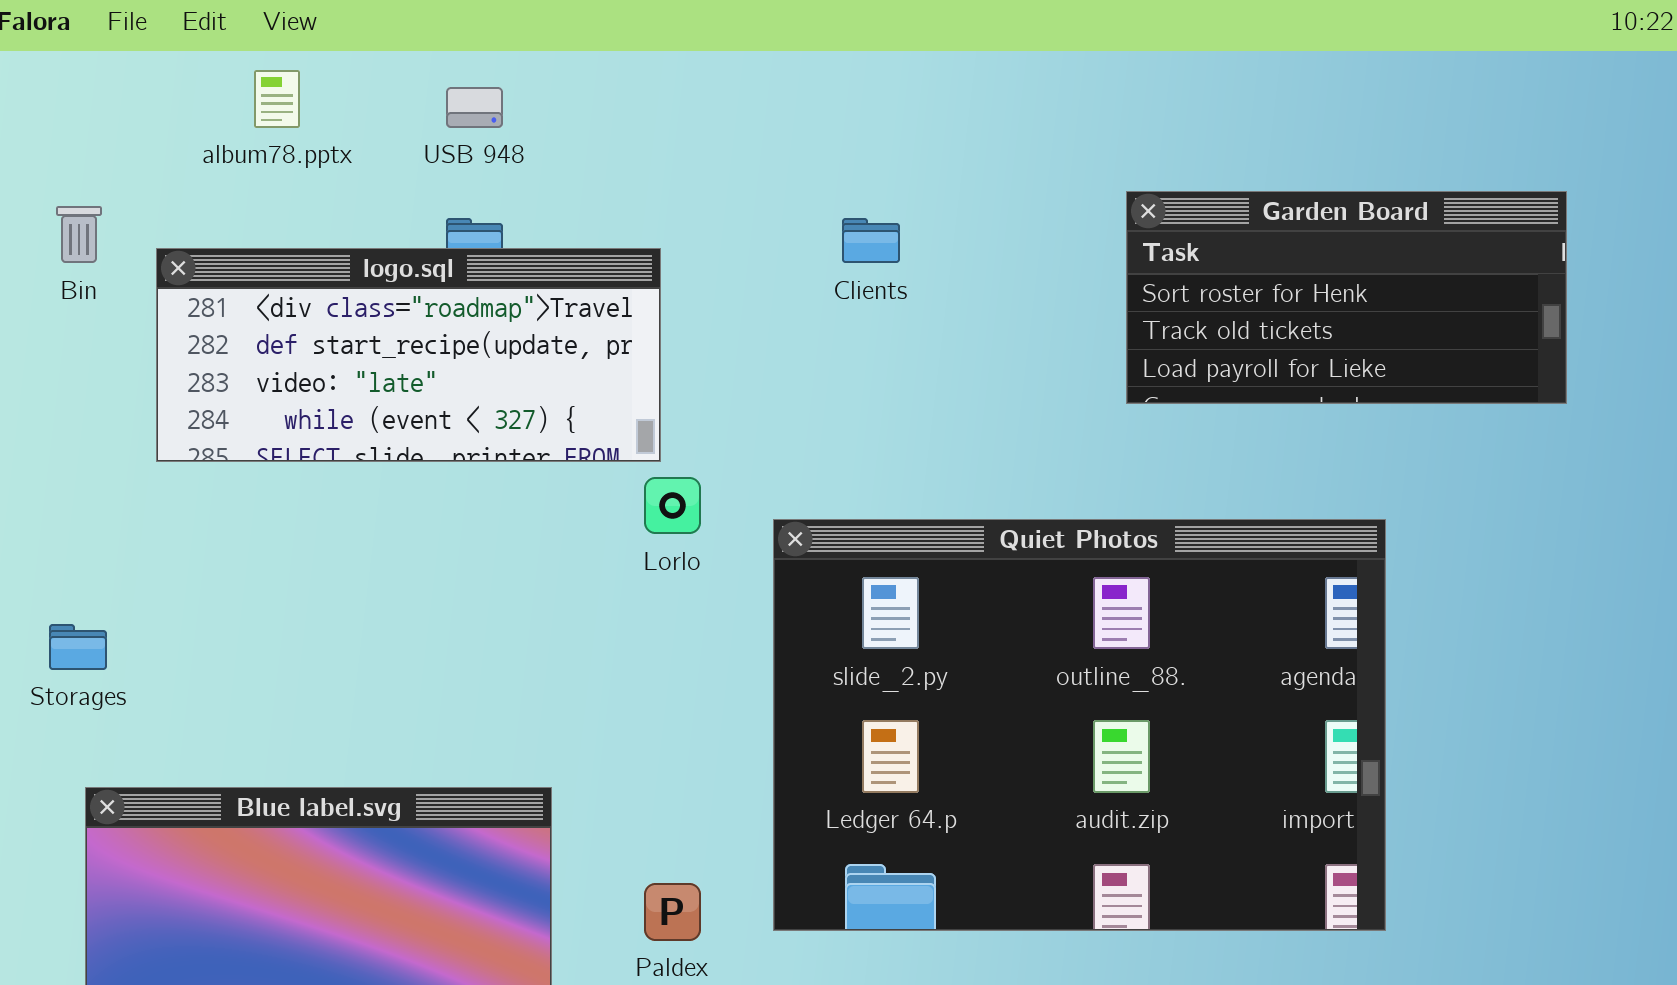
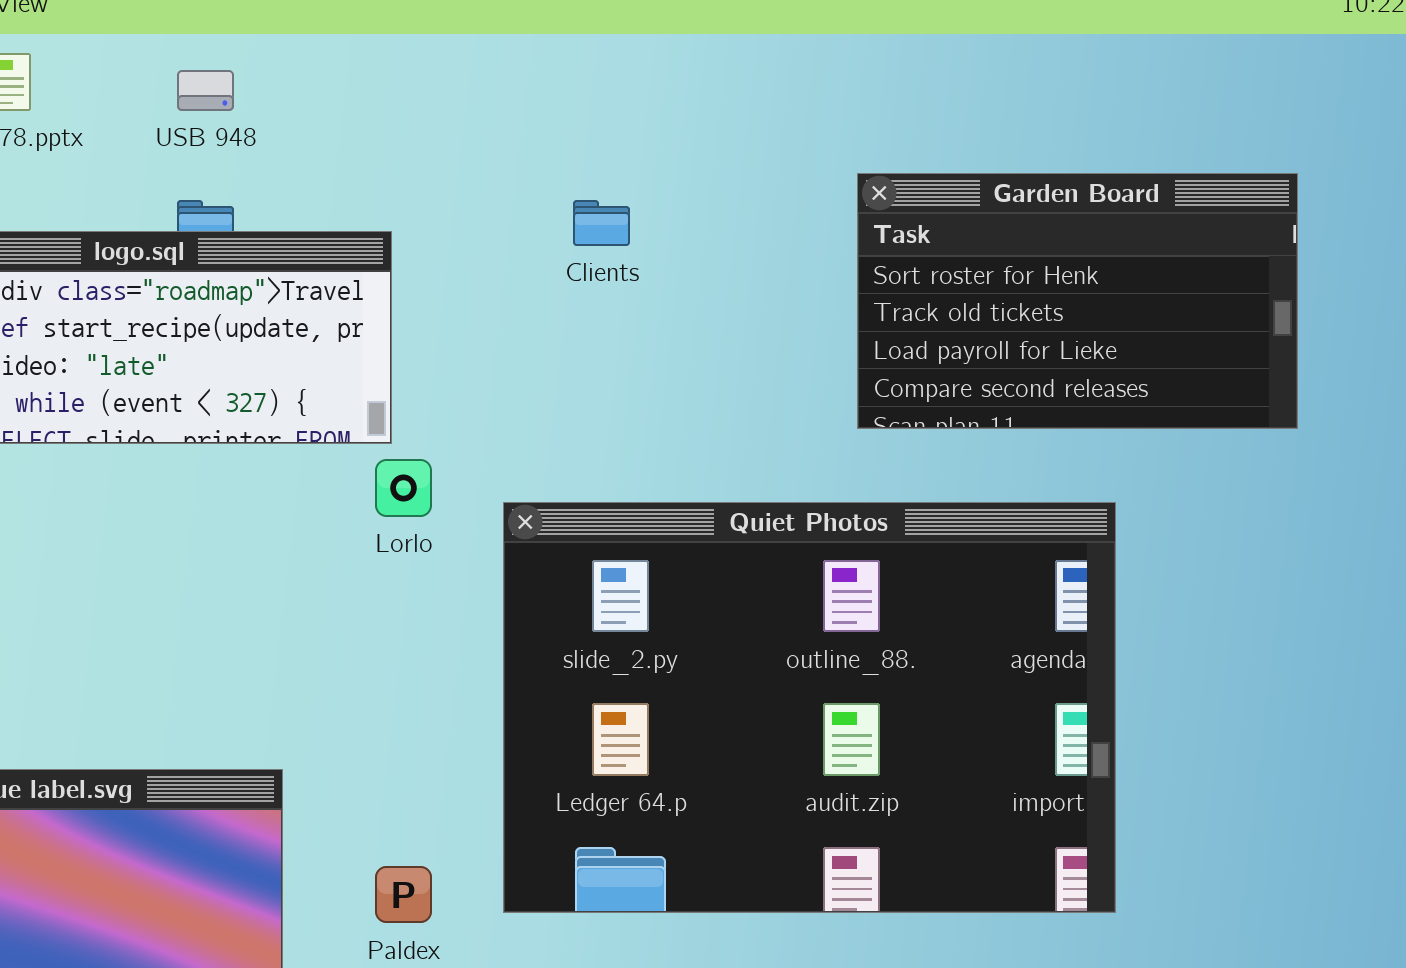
Garden Board: [1126,191,1567,404] -> [857,173,1298,429], resized

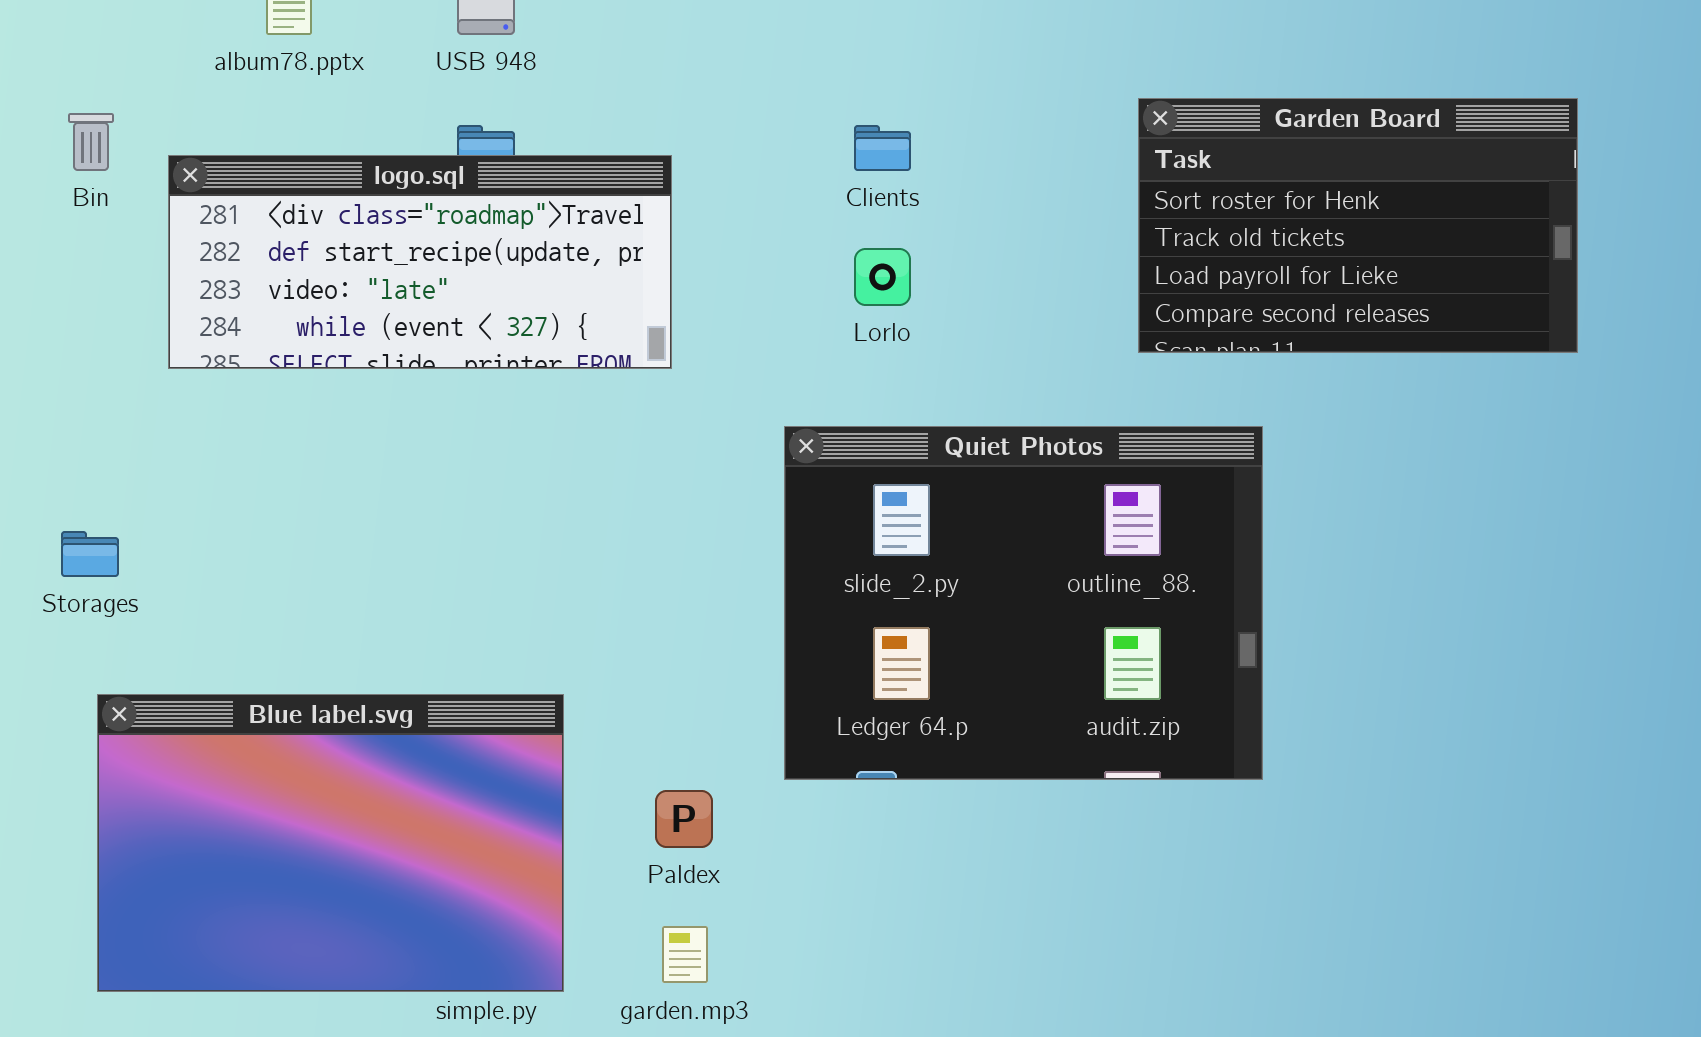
Lorlo: [375,459,432,517] -> [854,248,911,306], moved
Quiet Photos: [503,502,1116,913] -> [784,426,1263,780], resized

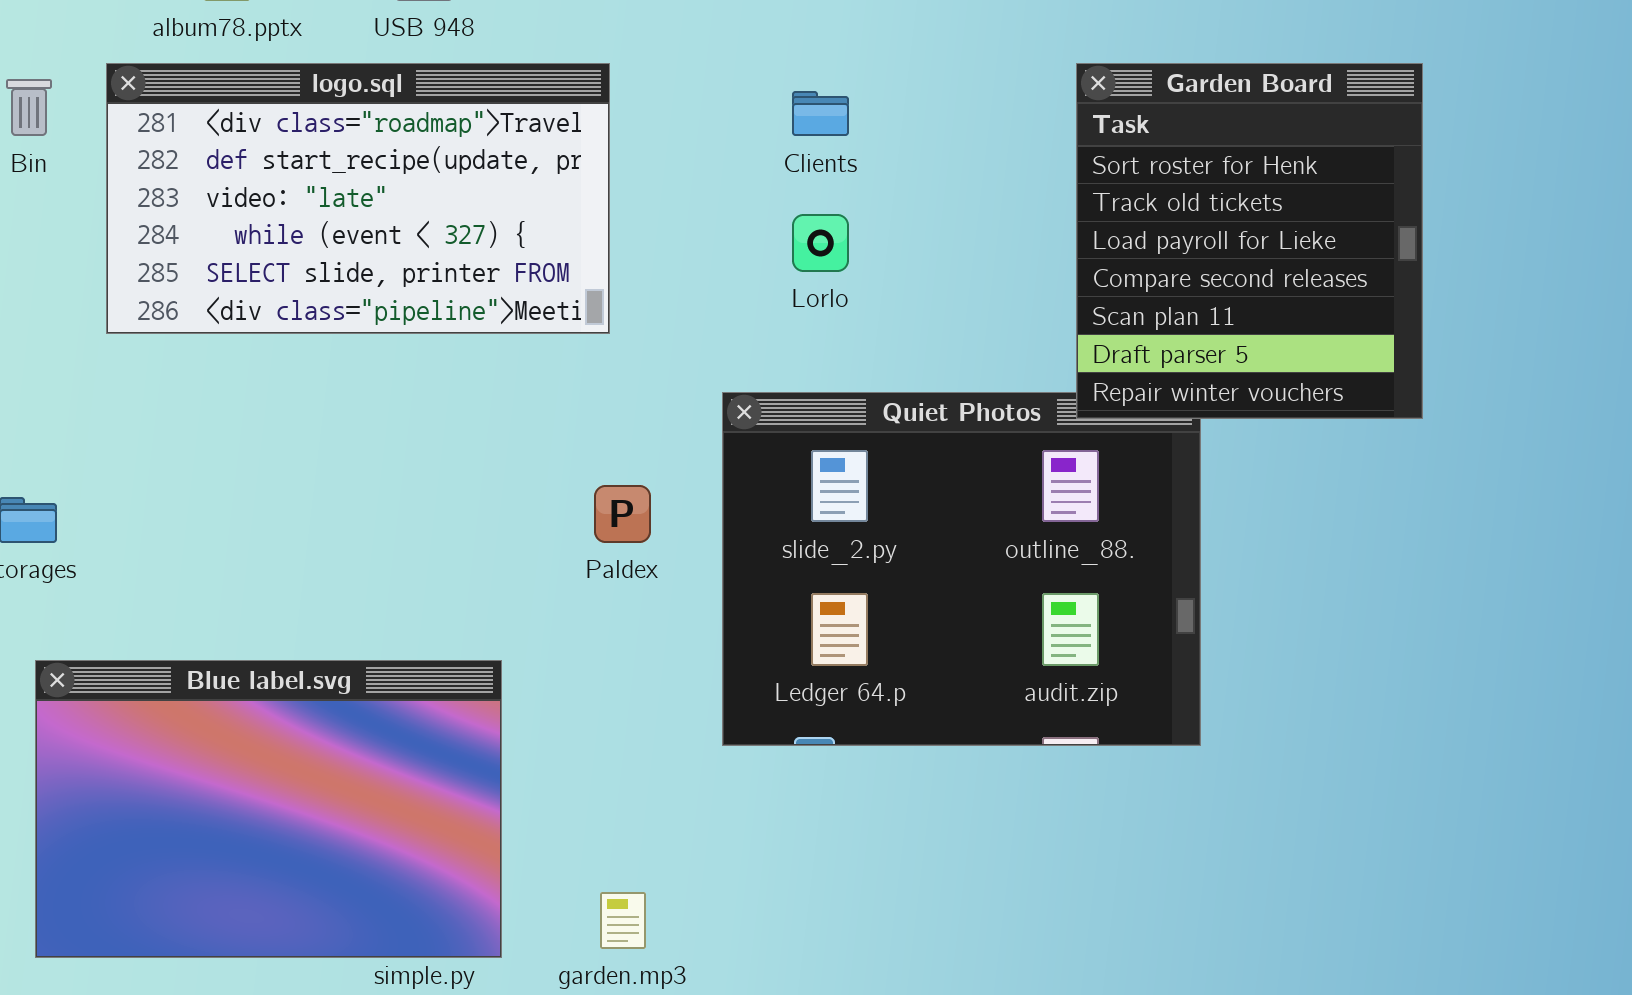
Garden Board: [1138,98,1578,353] -> [1076,63,1423,419], resized
logo.sql: [168,155,672,369] -> [106,63,610,334], resized
Paldex: [655,790,713,848] -> [594,485,651,543], moved

